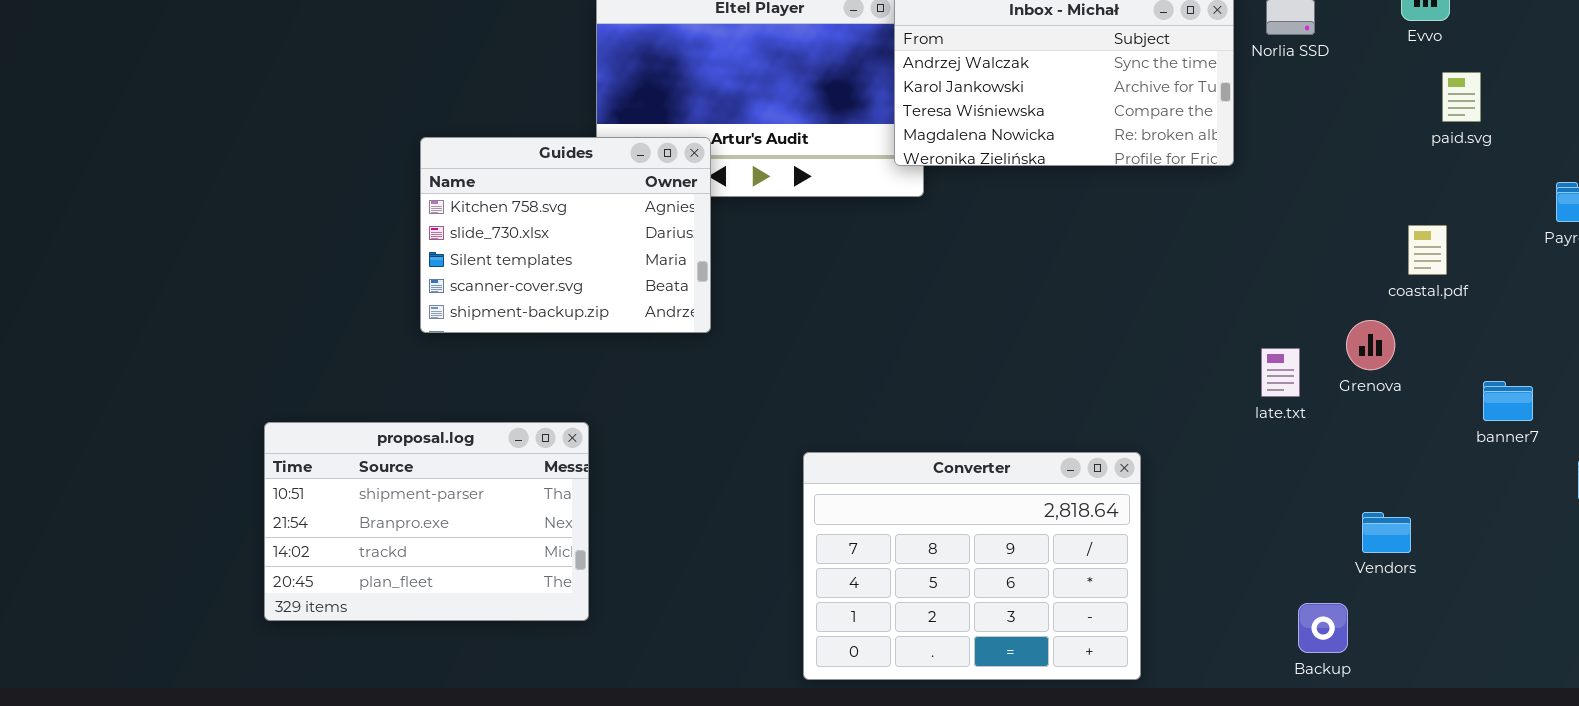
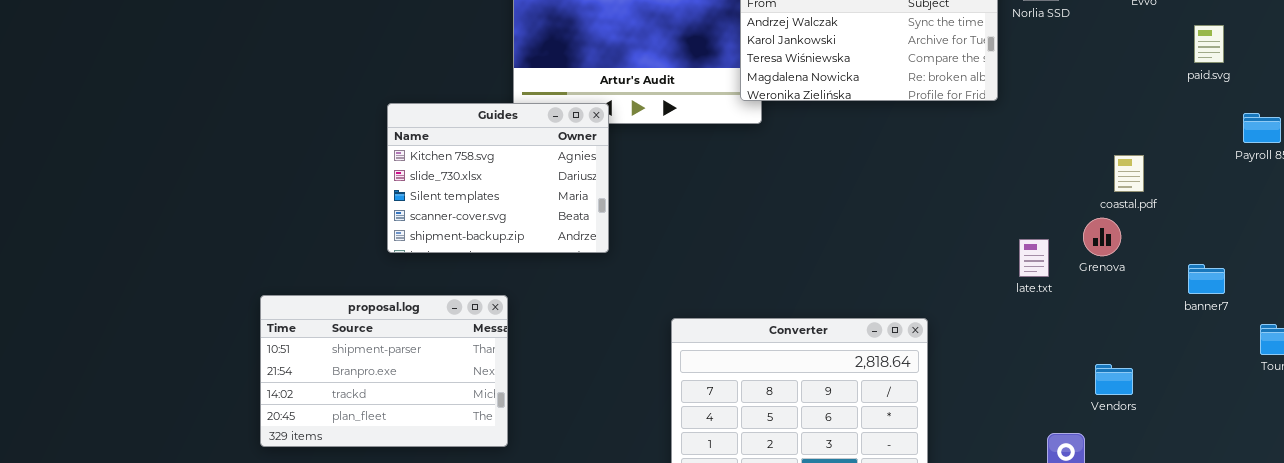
paid.svg: [1442,72,1481,122] -> [1194,25,1224,63], moved
Guides: [420,137,711,333] -> [387,103,609,253], moved
coastal.pdf: [1408,225,1447,275] -> [1114,155,1144,192], moved

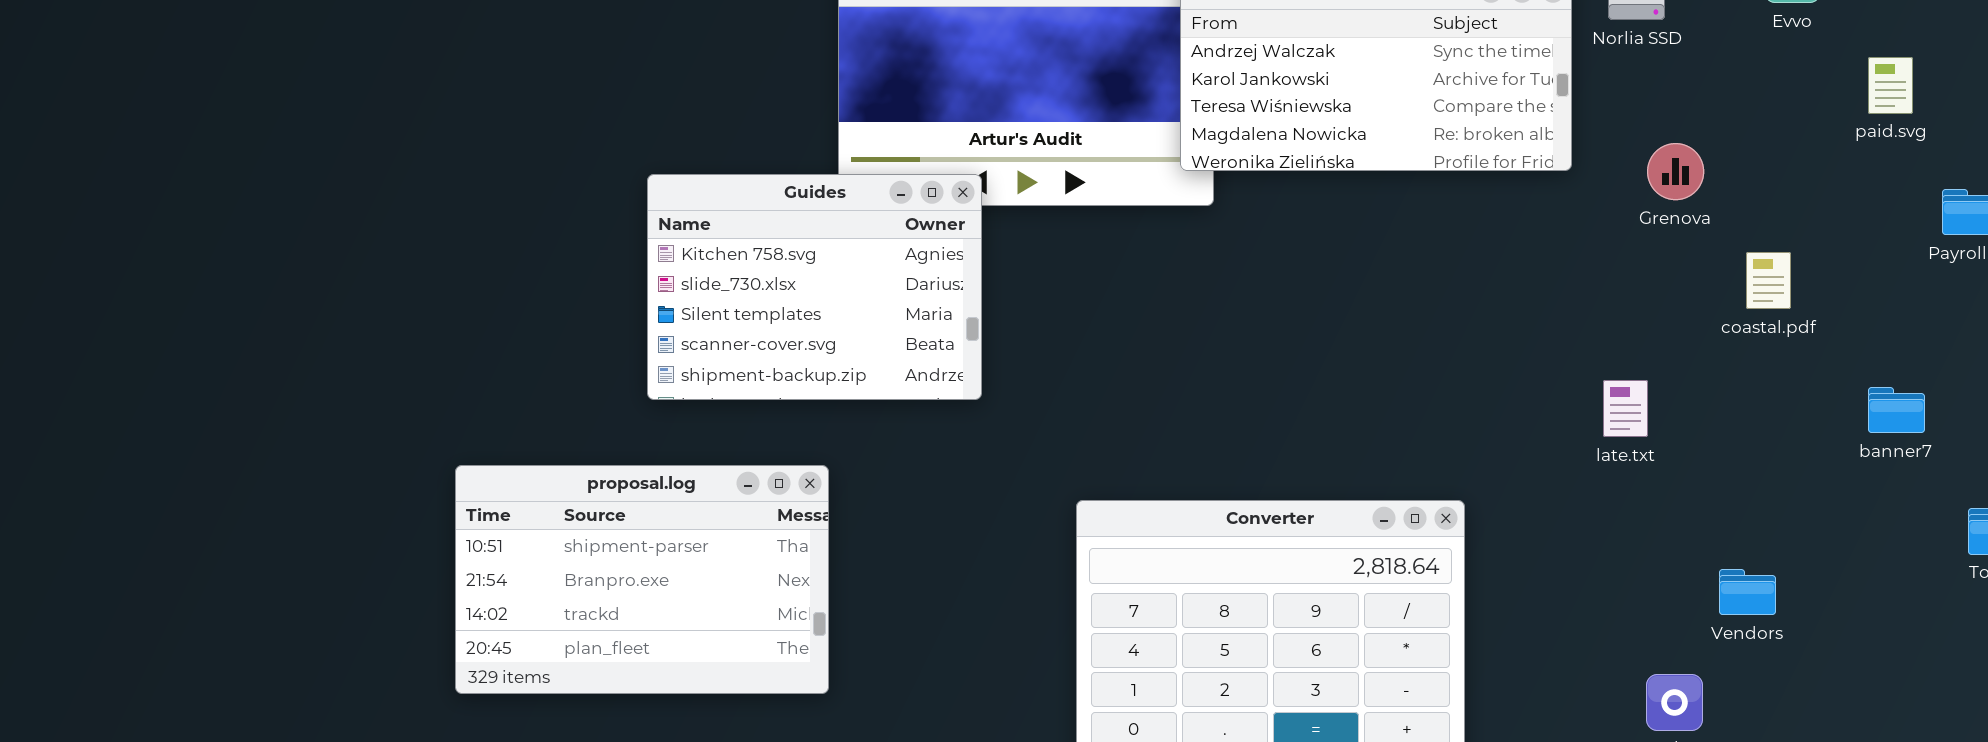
Grenova: [1083,218,1121,256] -> [1647,143,1704,200], moved
banner7: [1188,264,1225,294] -> [1868,387,1925,433], moved

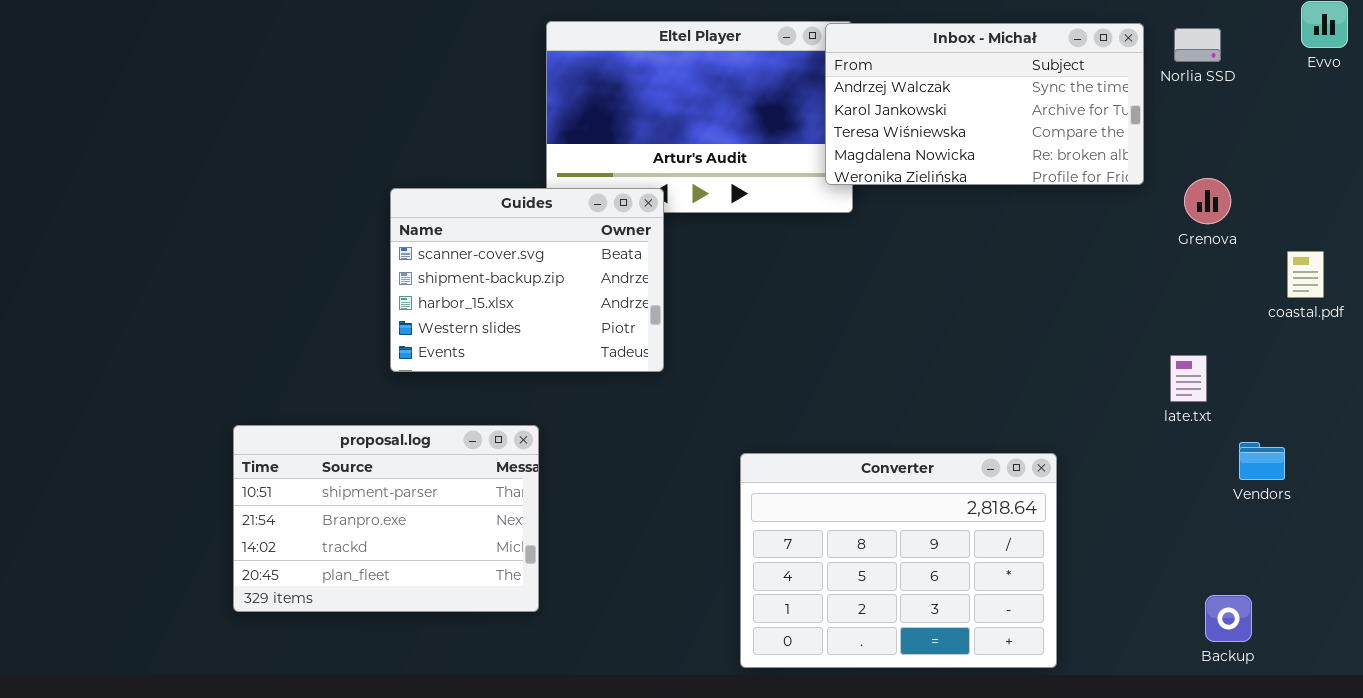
Grenova: [1647,143,1704,200] -> [1184,178,1231,224], moved
Guides: [647,174,982,400] -> [390,188,664,372], scrolled down 3 rows
Vendors: [1719,569,1776,615] -> [1239,442,1285,480], moved

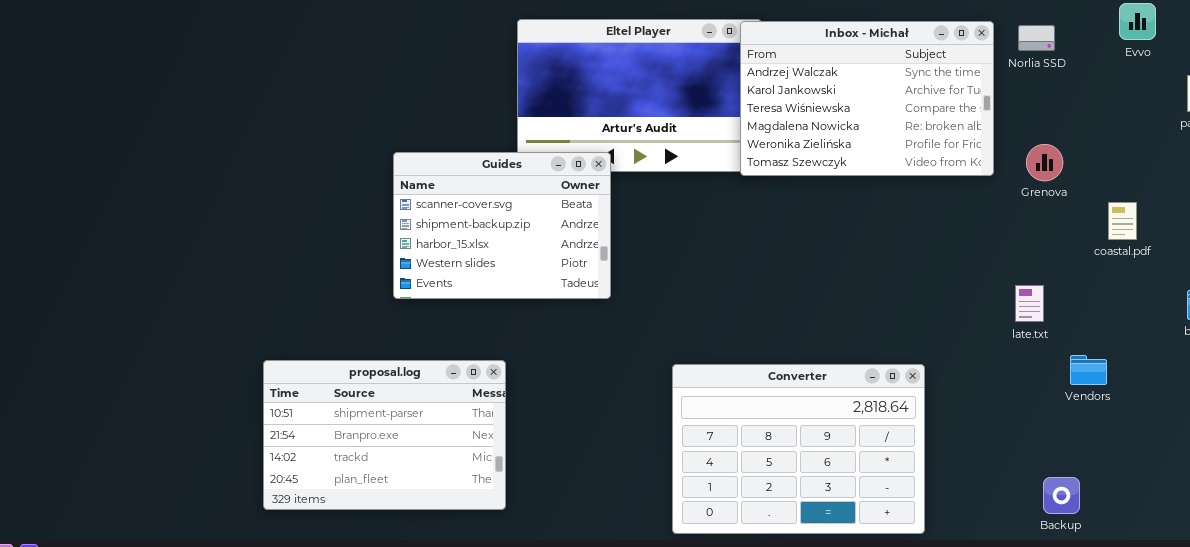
Inbox - Michał: [825,23,1144,185] -> [740,21,994,176], resized
proposal.log: [233,425,539,612] -> [263,360,506,510], moved

